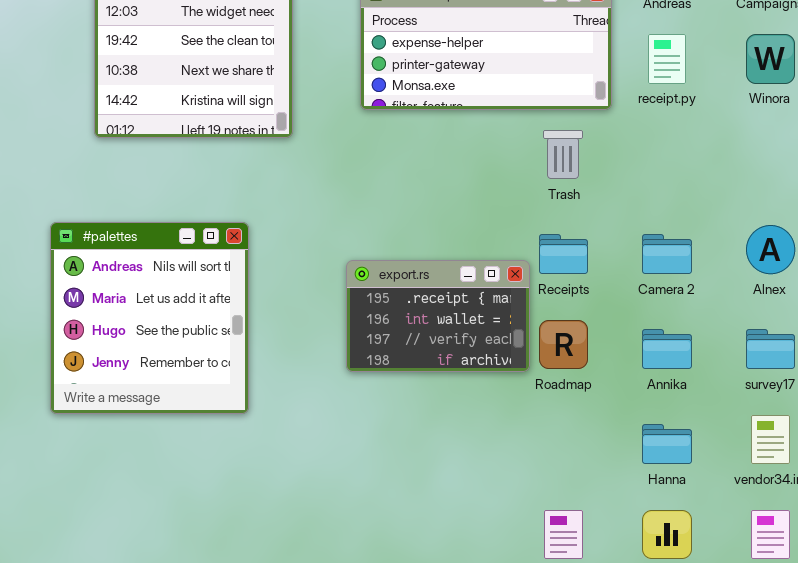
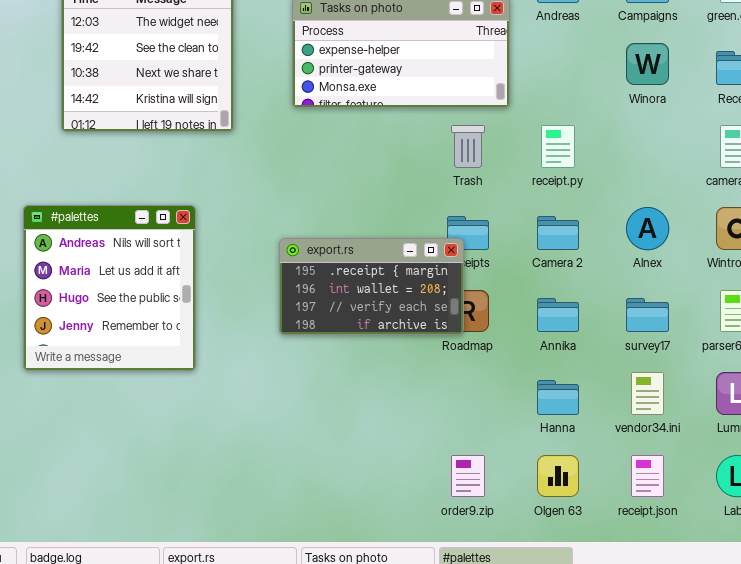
receipt.py: [648,34,686,84] -> [541,125,575,168], moved
export.rs: [346,260,530,372] -> [279,238,464,335], resized

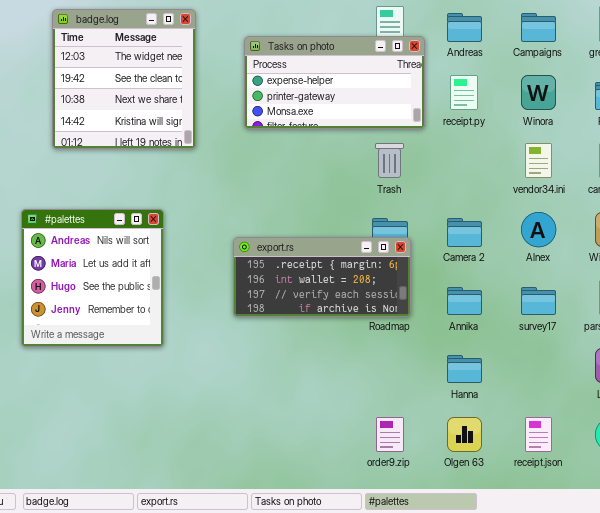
receipt.py: [541,125,575,168] -> [450,75,478,110], moved
export.rs: [279,238,464,335] -> [233,237,411,317], resized
vendor34.ini: [631,372,664,415] -> [525,143,552,178], moved

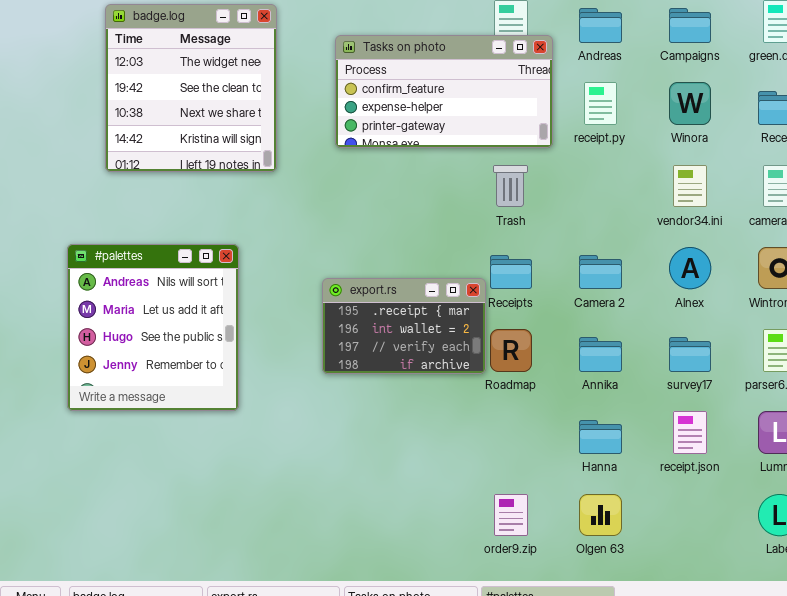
Tasks on photo: [244,36,425,129] -> [335,35,553,148], scrolled up 1 row
export.rs: [233,237,411,317] -> [322,278,486,374], resized
receipt.json: [525,417,552,452] -> [673,411,707,454], moved

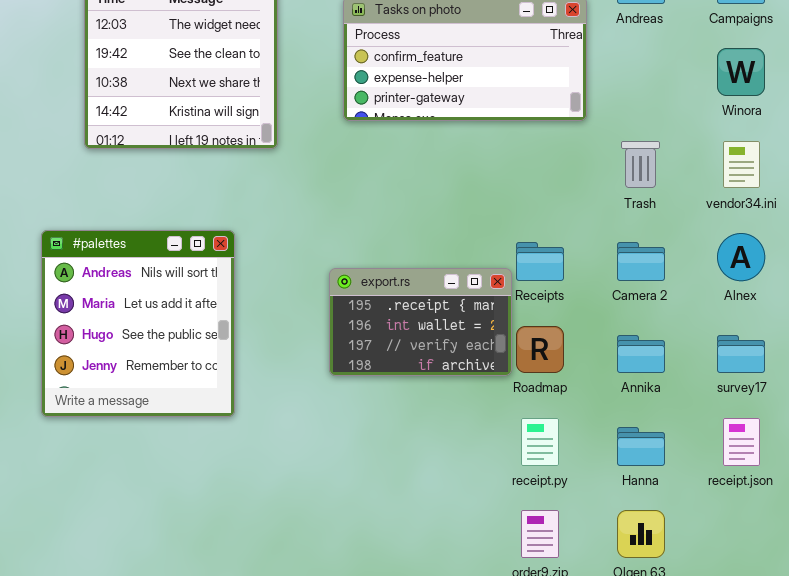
receipt.py: [584,82,617,125] -> [521,418,559,466], moved
Trash: [493,165,528,207] -> [621,141,660,188], moved

